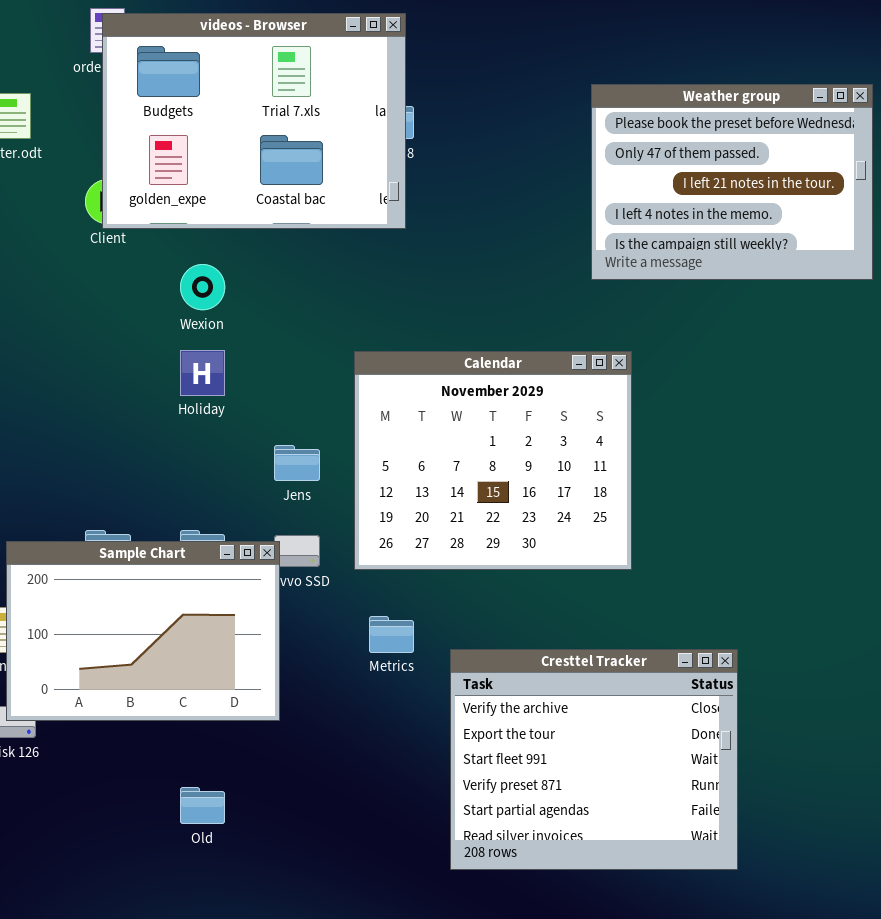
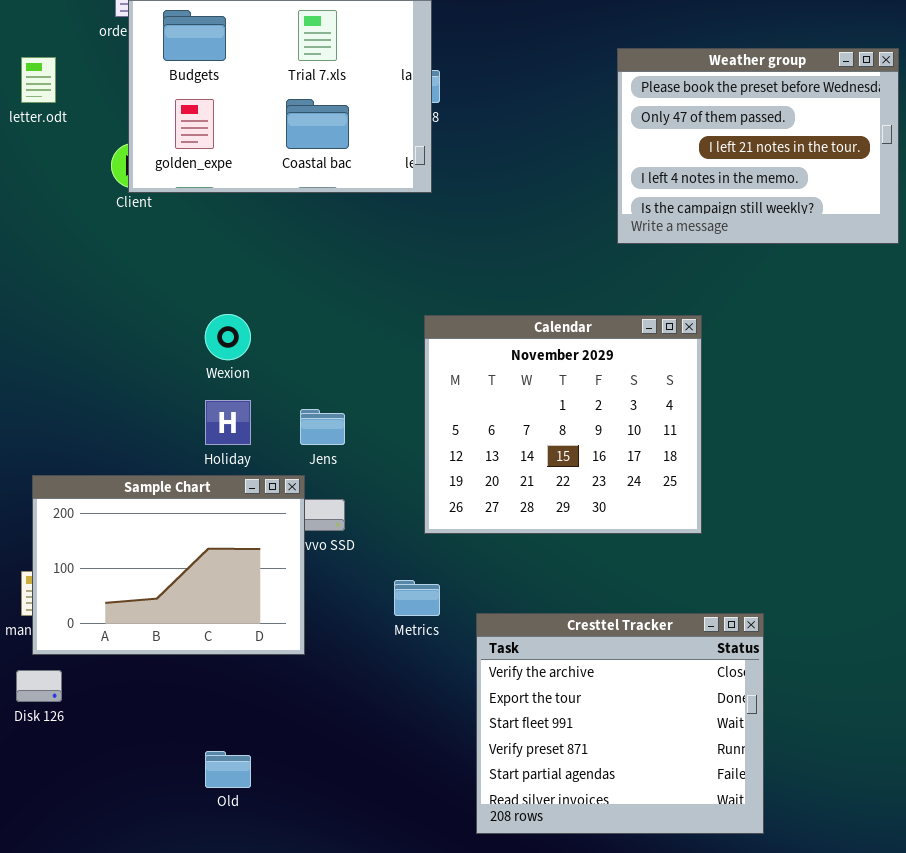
Wexion: [180,264,225,310] -> [205,314,251,360], moved
Holiday: [180,350,225,396] -> [205,400,251,445], moved
Calendar: [354,351,632,570] -> [424,315,702,534], moved
Sample Chart: [6,541,280,721] -> [32,475,305,655], moved

